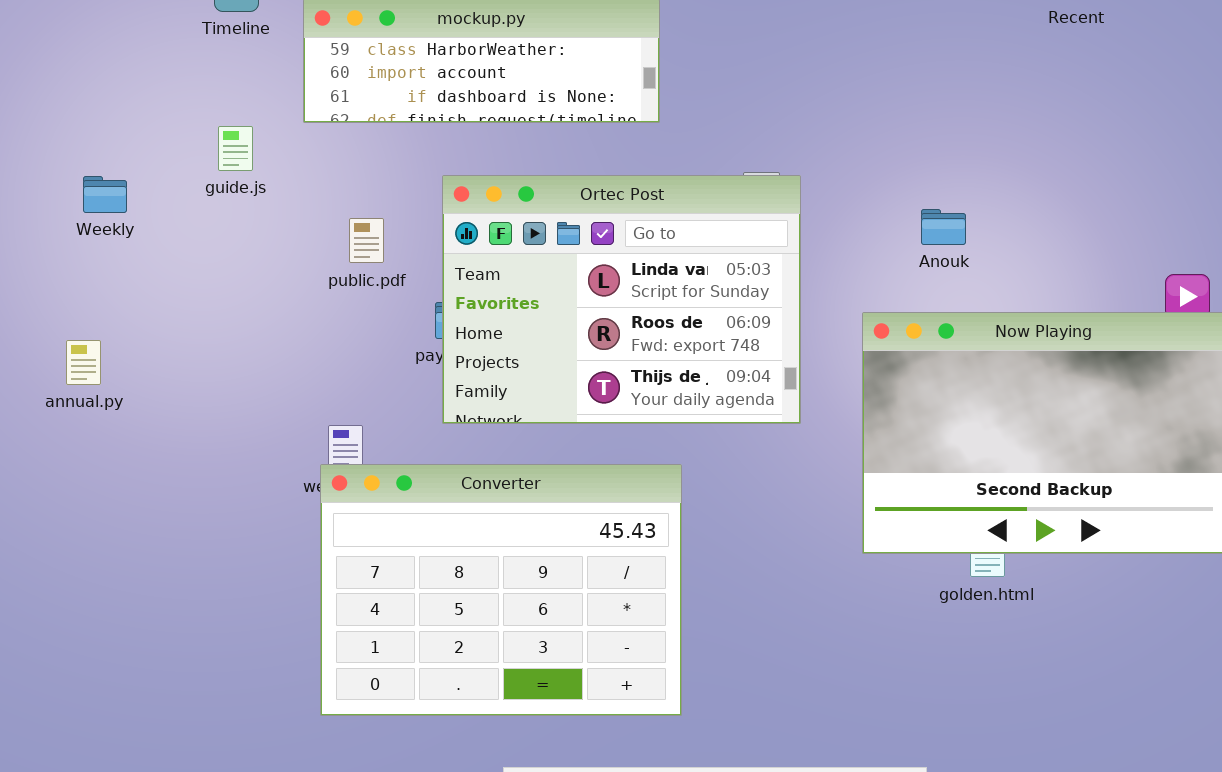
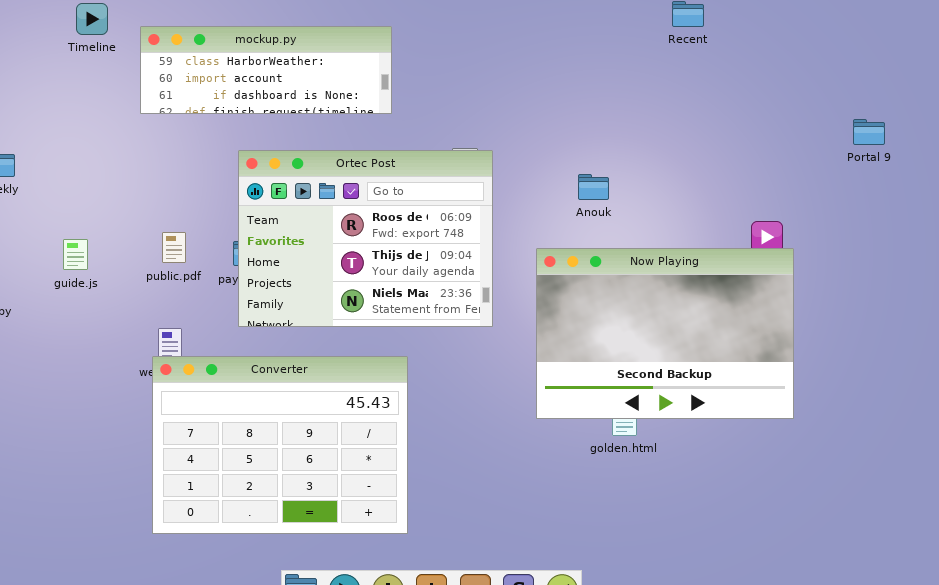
guide.js: [218,126,253,171] -> [63,239,88,270], moved
Ortec Post: [442,175,801,424] -> [238,150,493,327], scrolled down 1 row
public.pdf: [349,218,384,263] -> [162,232,186,263], moved

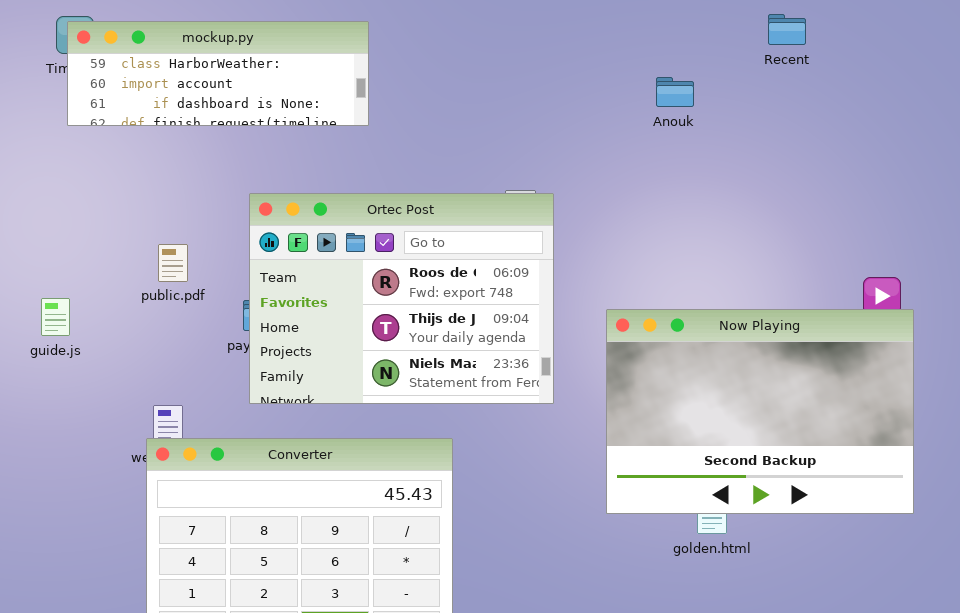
mockup.py: [140,26,392,114] -> [67,21,369,126], moved
Anouk: [578,174,609,200] -> [656,77,694,107], moved
public.pdf: [162,232,186,263] -> [158,244,188,282], moved

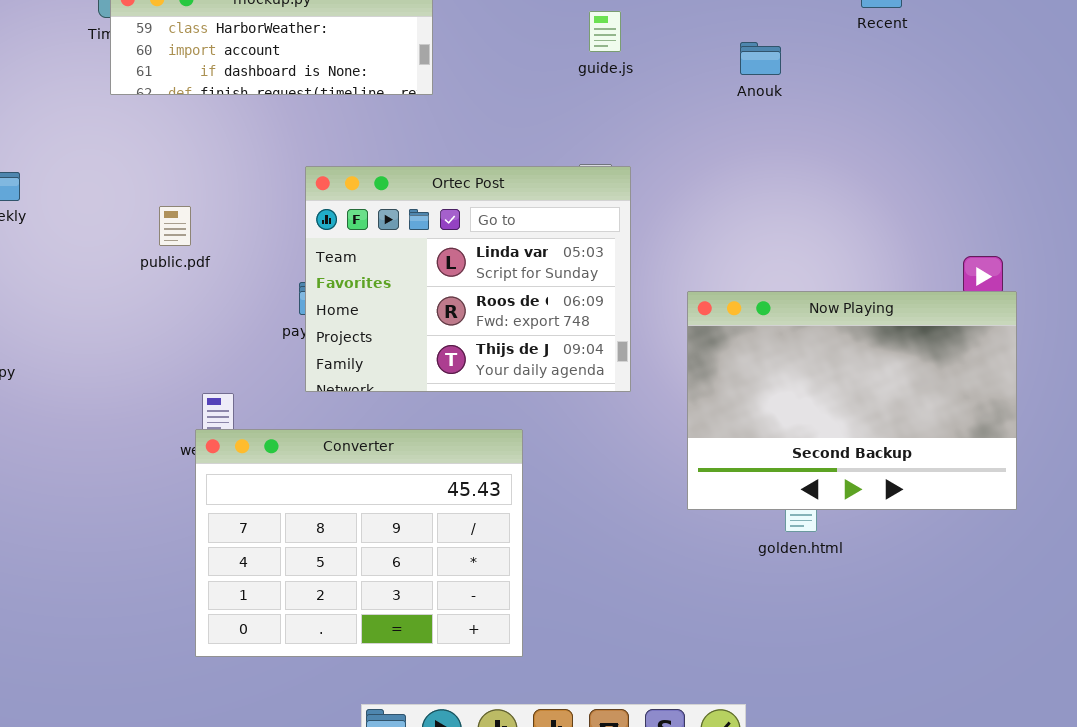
Ortec Post: [249,193,554,404] -> [305,166,631,392], scrolled up 1 row
public.pdf: [158,244,188,282] -> [159,206,191,246], moved
guide.js: [41,298,70,336] -> [589,11,621,52], moved

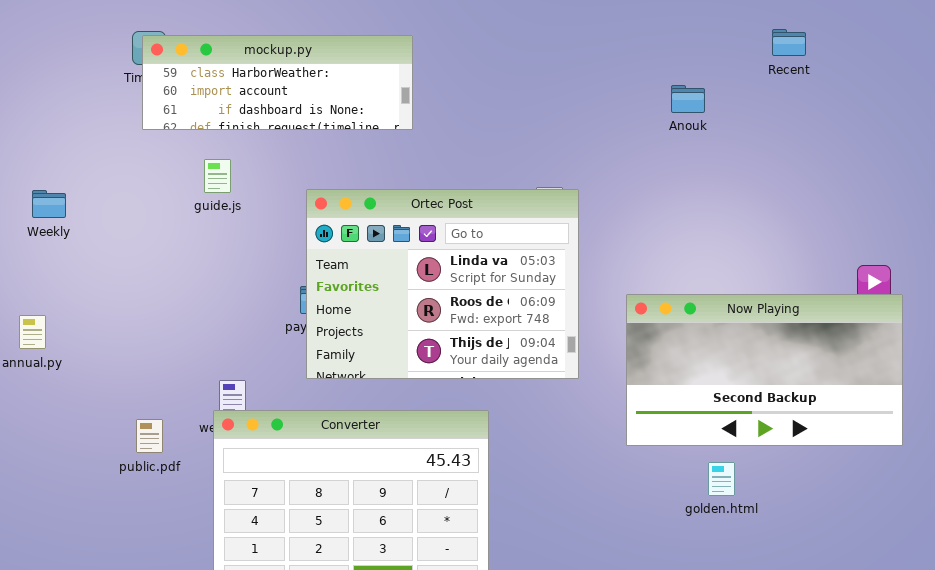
guide.js: [589,11,621,52] -> [204,159,231,193], moved
public.pdf: [159,206,191,246] -> [136,419,163,453], moved
Now Playing: [687,291,1017,510] -> [626,294,903,446], resized

